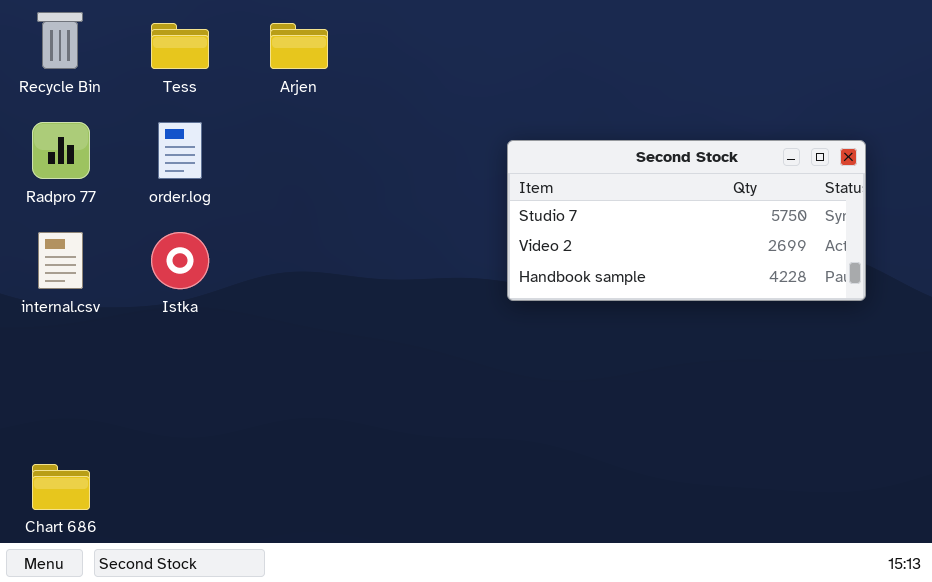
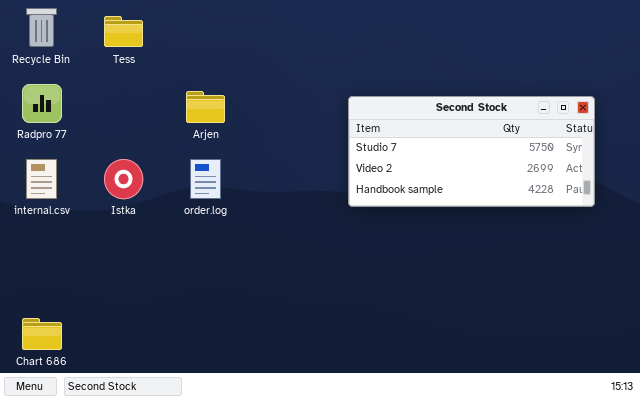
Arjen: [270,23,328,69] -> [186,91,225,123], moved
order.log: [158,122,202,179] -> [190,159,221,199], moved

